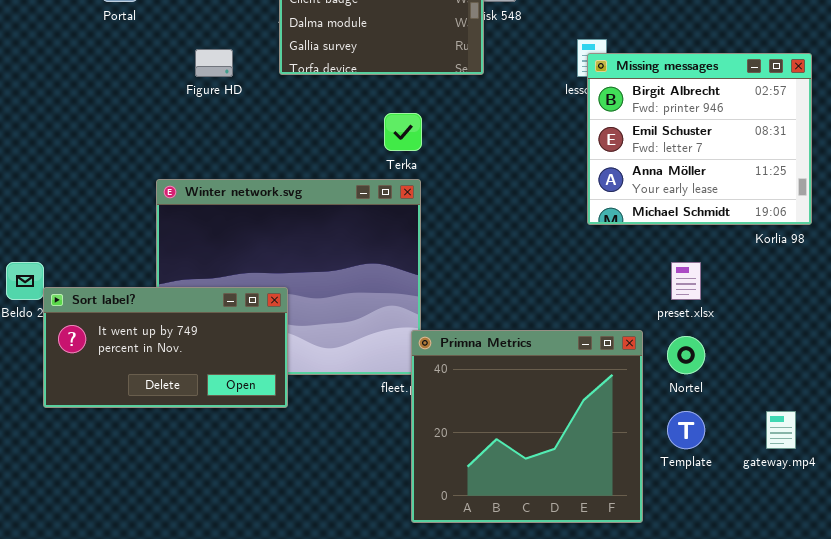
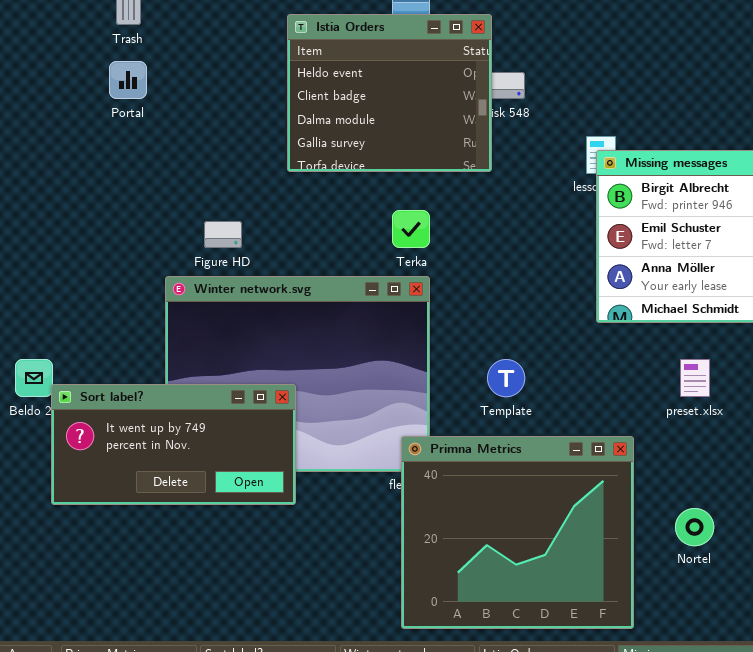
Figure HD: [195,49,233,77] -> [204,221,242,248], moved
Primna Metrics: [411,330,643,523] -> [401,436,634,629], moved
Nortel: [667,336,705,374] -> [675,508,714,546], moved
Template: [667,411,705,449] -> [487,359,525,397], moved

